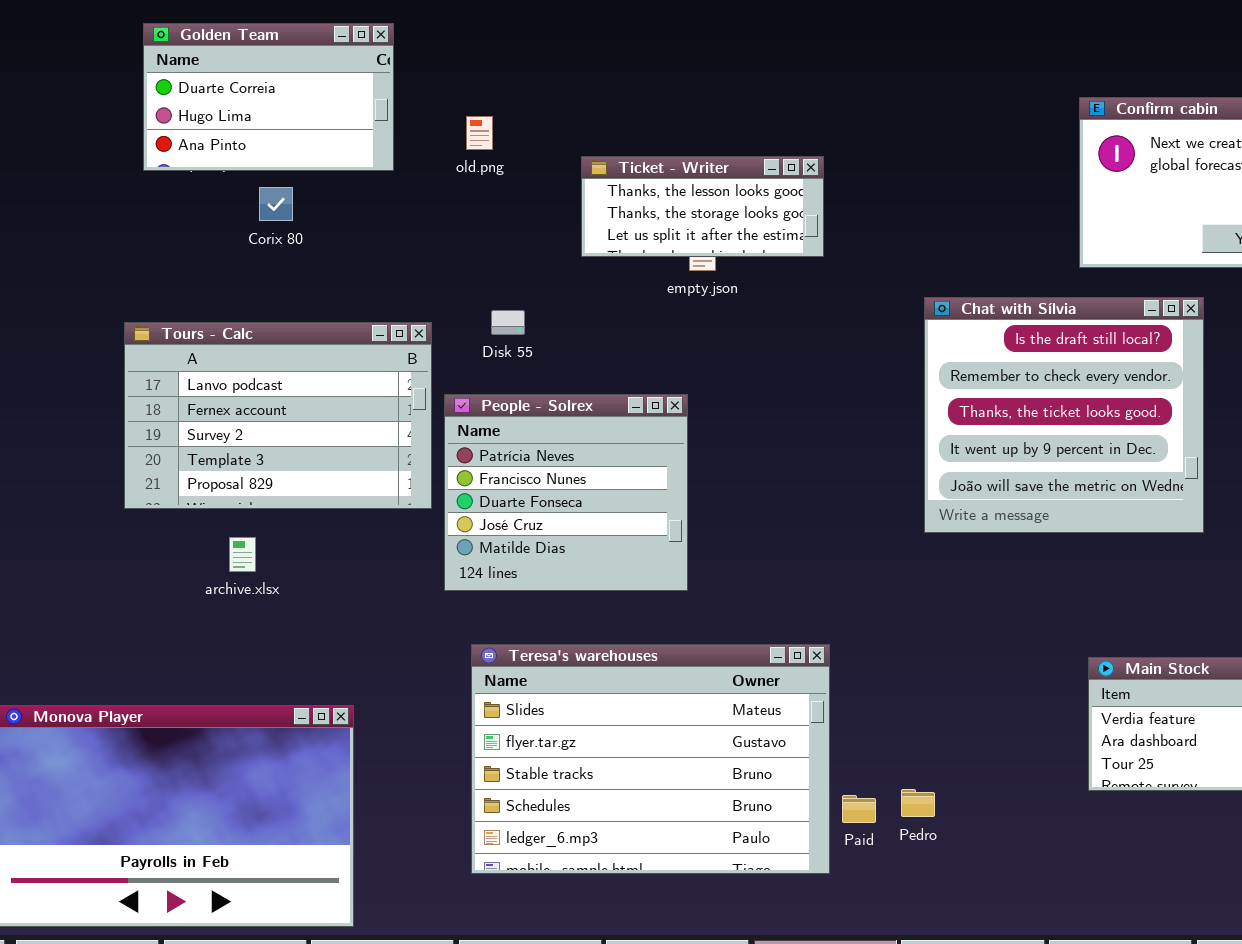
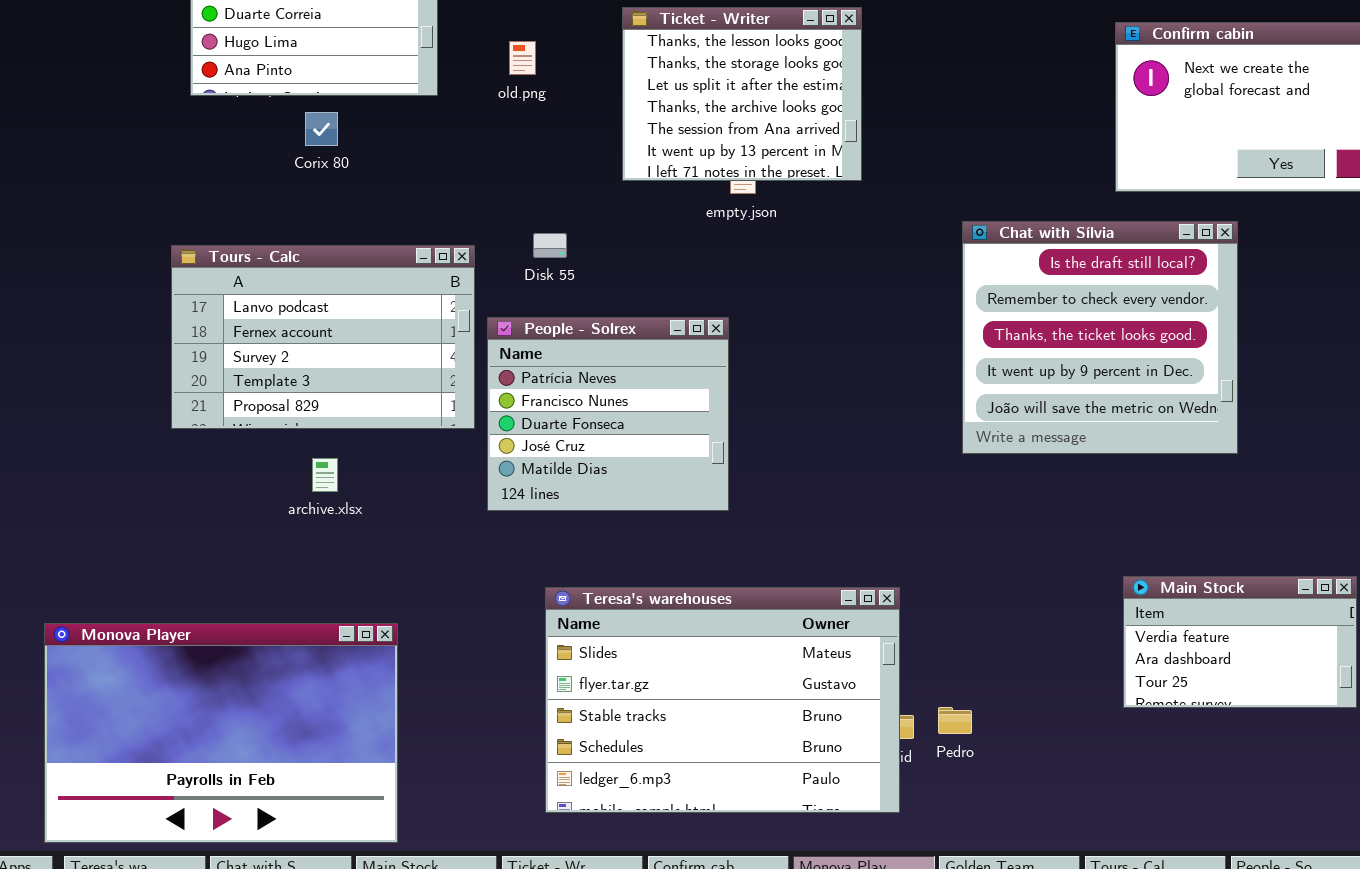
Ticket - Writer: [581,156,824,257] -> [622,7,862,181], resized
archive.xlsx: [229,537,256,572] -> [312,458,338,492], moved
Teresa's warehouses: [471,644,830,874] -> [545,587,900,813], moved

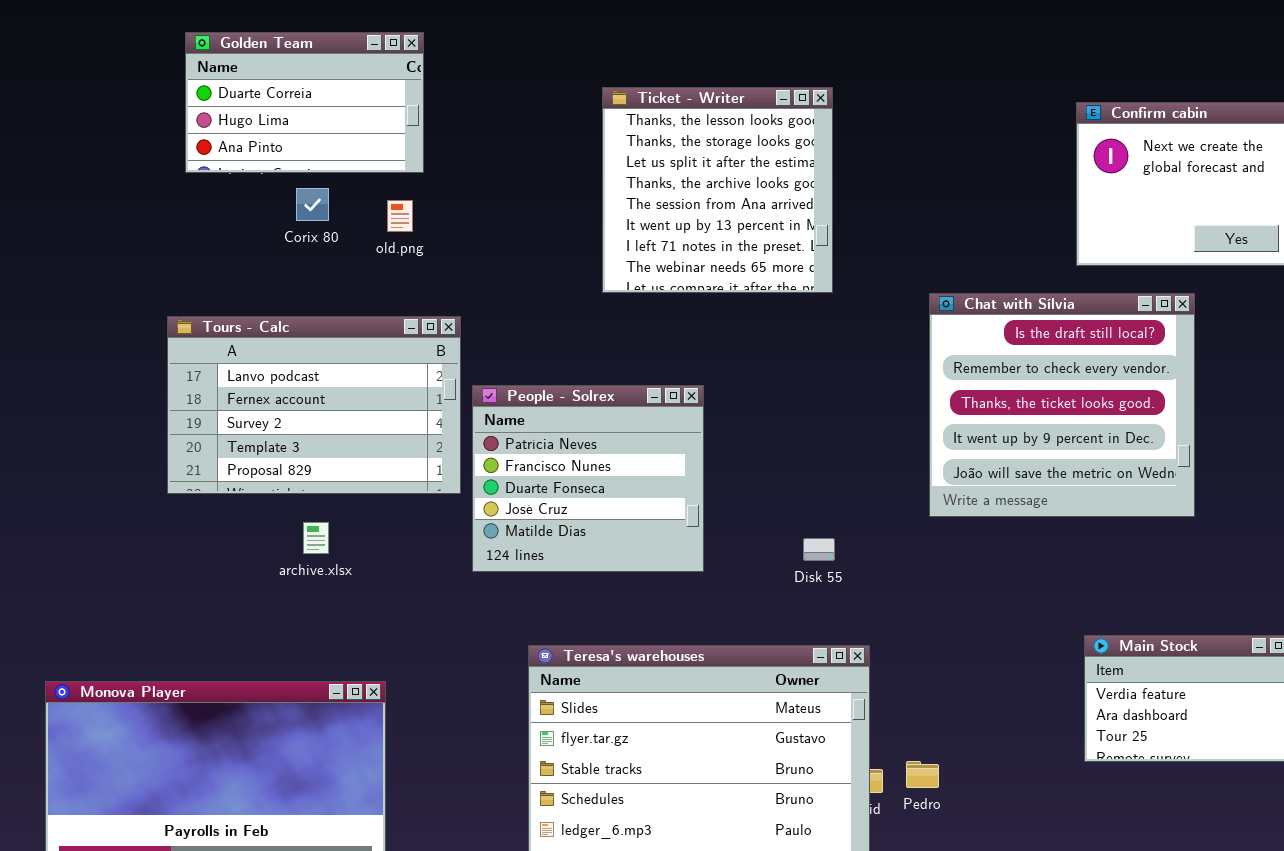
Ticket - Writer: [622,7,862,181] -> [602,87,833,293], resized
old.png: [509,41,536,75] -> [387,200,413,232], moved
Disk 55: [533,233,567,258] -> [803,538,835,561], moved

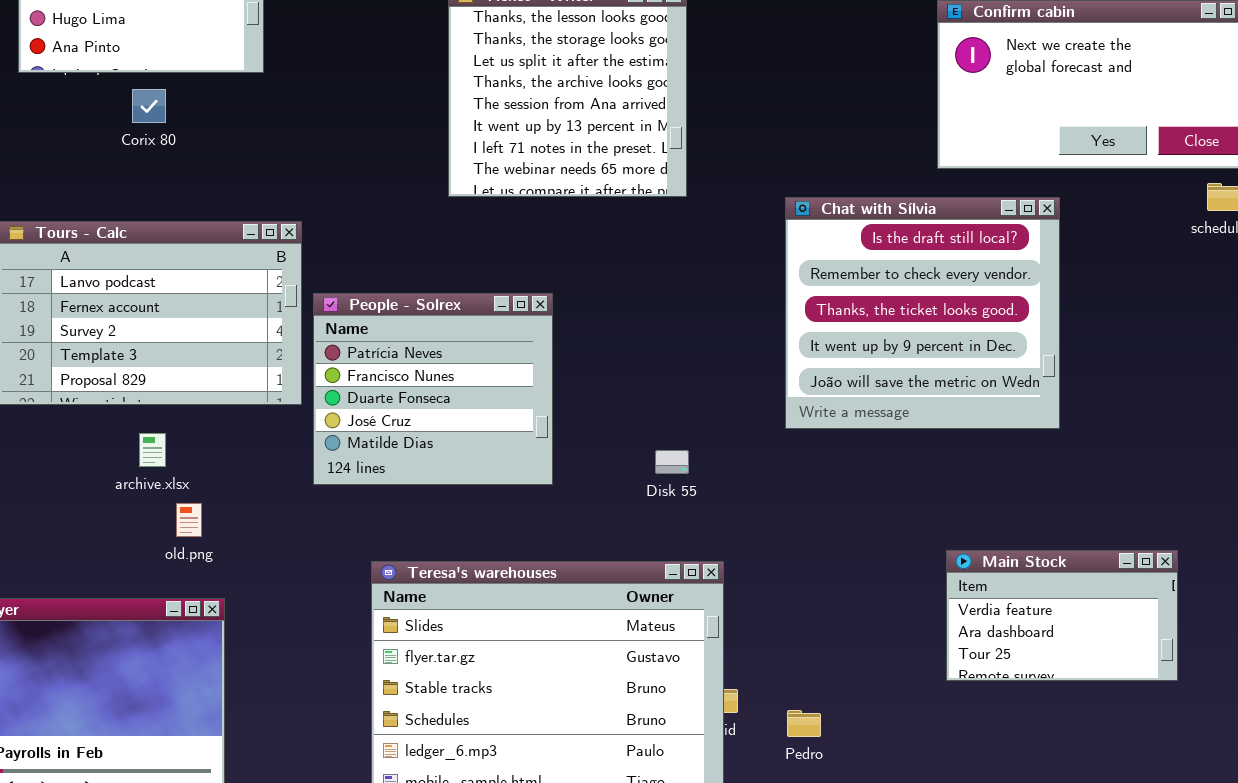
old.png: [387,200,413,232] -> [176,503,202,537], moved
Pedro: [906,761,939,788] -> [787,710,821,737], moved

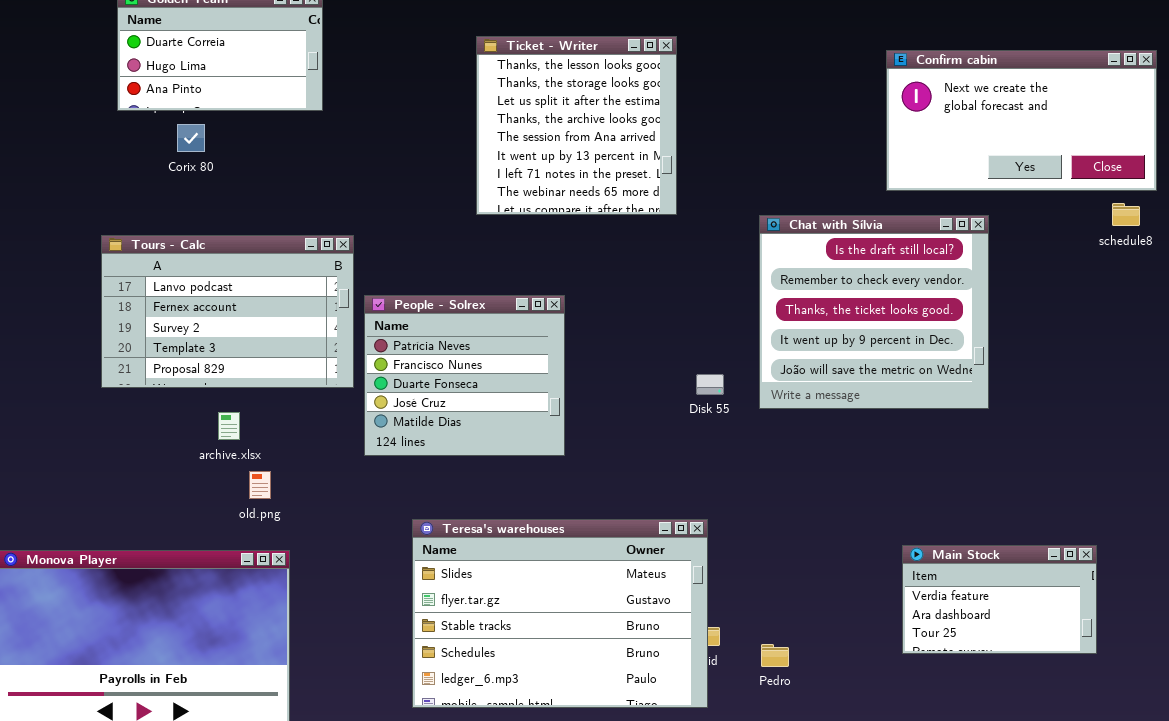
Corix 80: [132,89,166,123] -> [177,124,205,152], moved
Disk 55: [655,450,689,474] -> [696,374,724,395], moved
Main Stock: [946,550,1178,681] -> [902,545,1097,654], moved

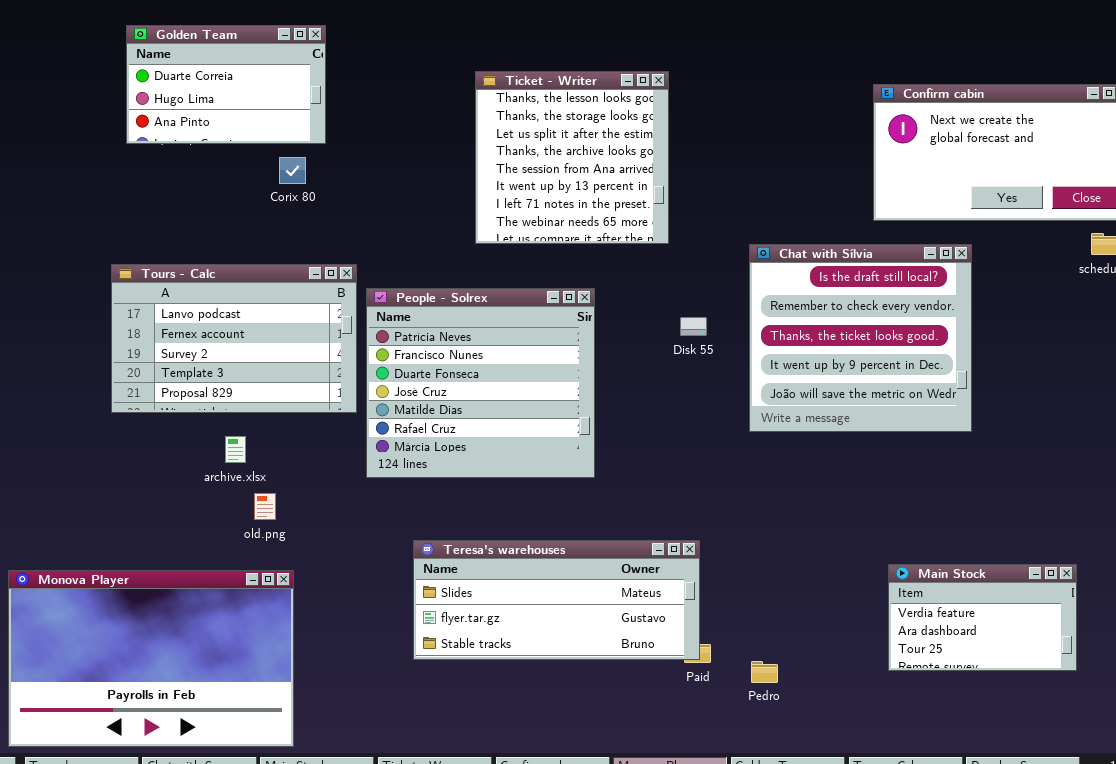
Corix 80: [177,124,205,152] -> [279,157,306,184], moved
People - Solrex: [364,295,565,456] -> [366,288,595,478], resized
Disk 55: [696,374,724,395] -> [680,317,707,336], moved
Teresa's warehouses: [412,519,708,708] -> [413,540,700,660], resized

